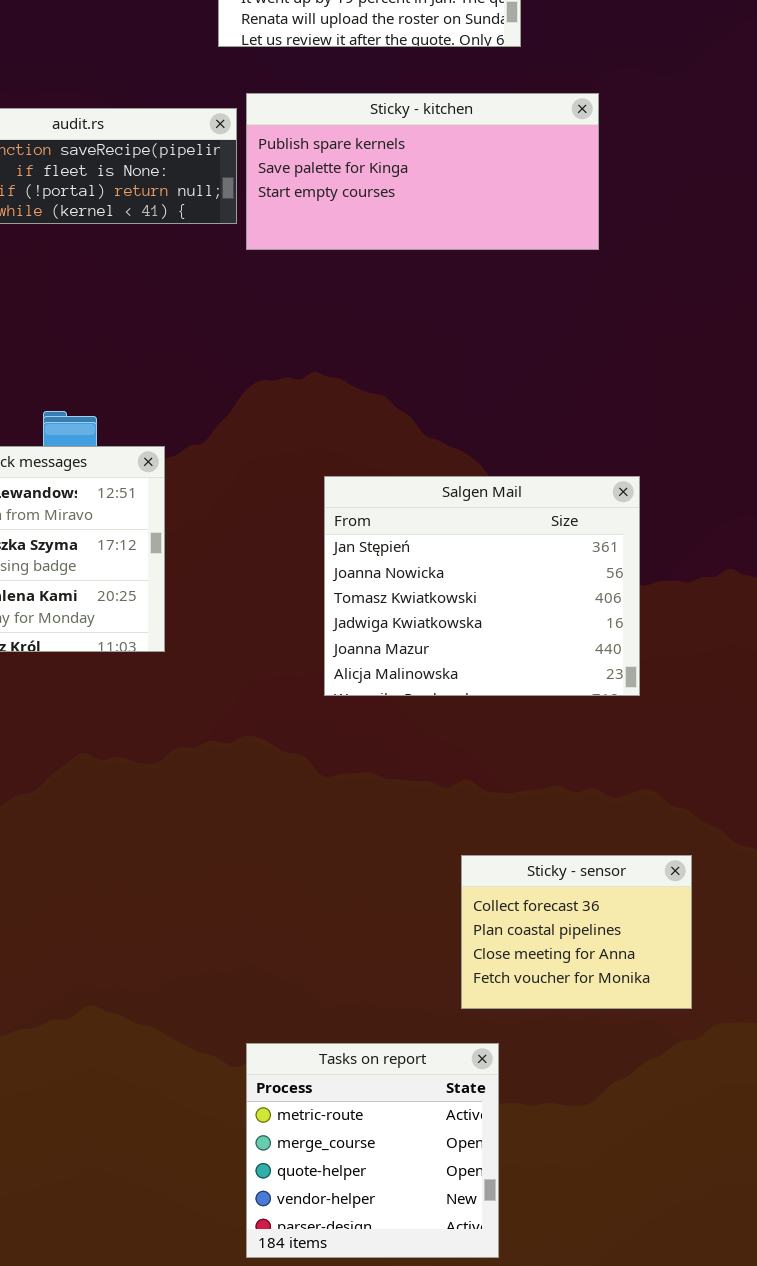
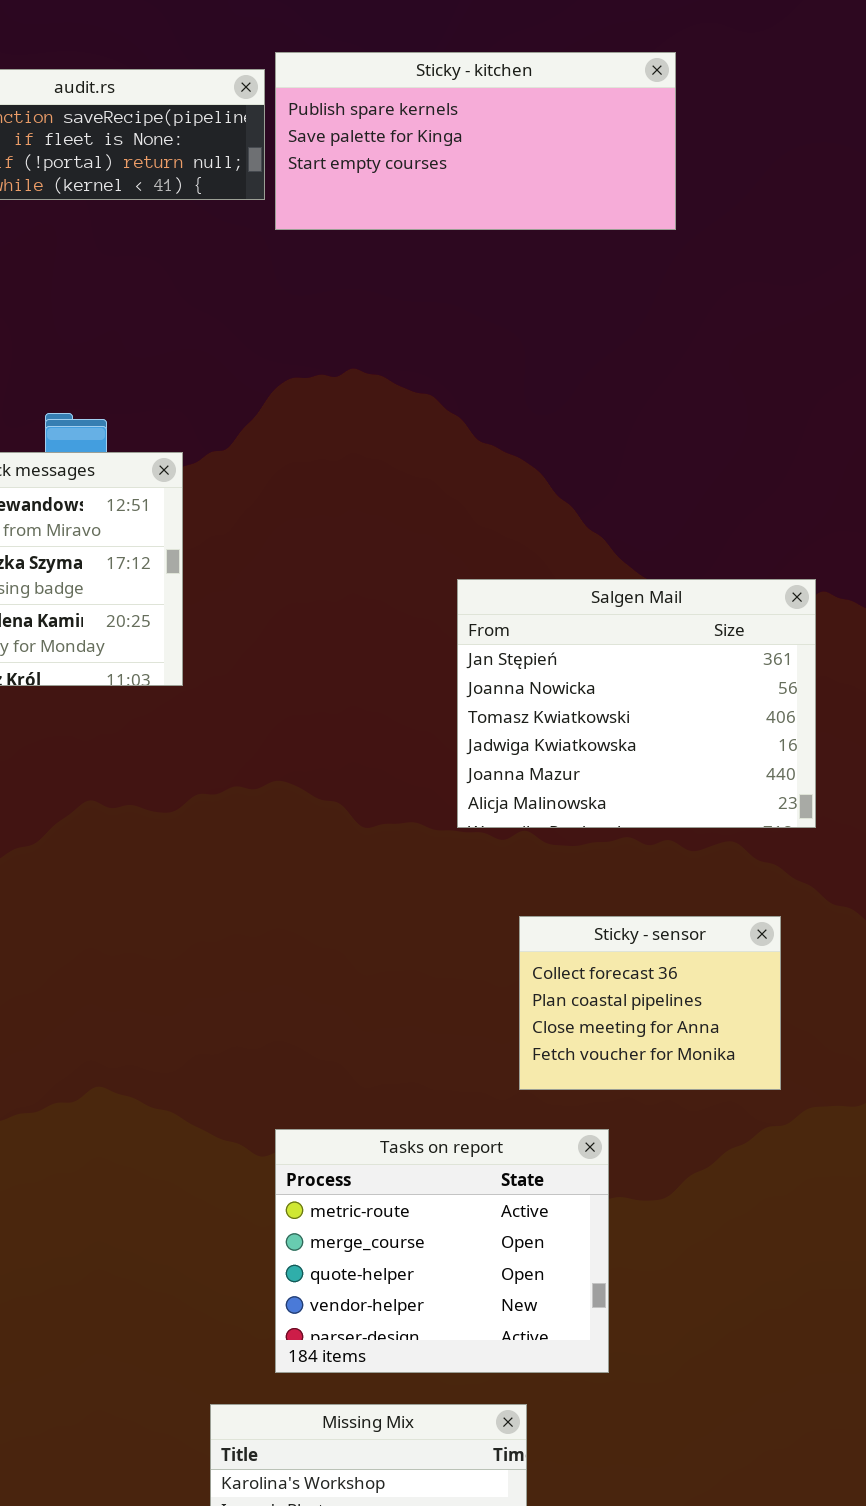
Salgen Mail: [324,476,640,696] -> [457,579,816,828], moved
Tasks on report: [246,1043,499,1258] -> [275,1129,609,1373], resized

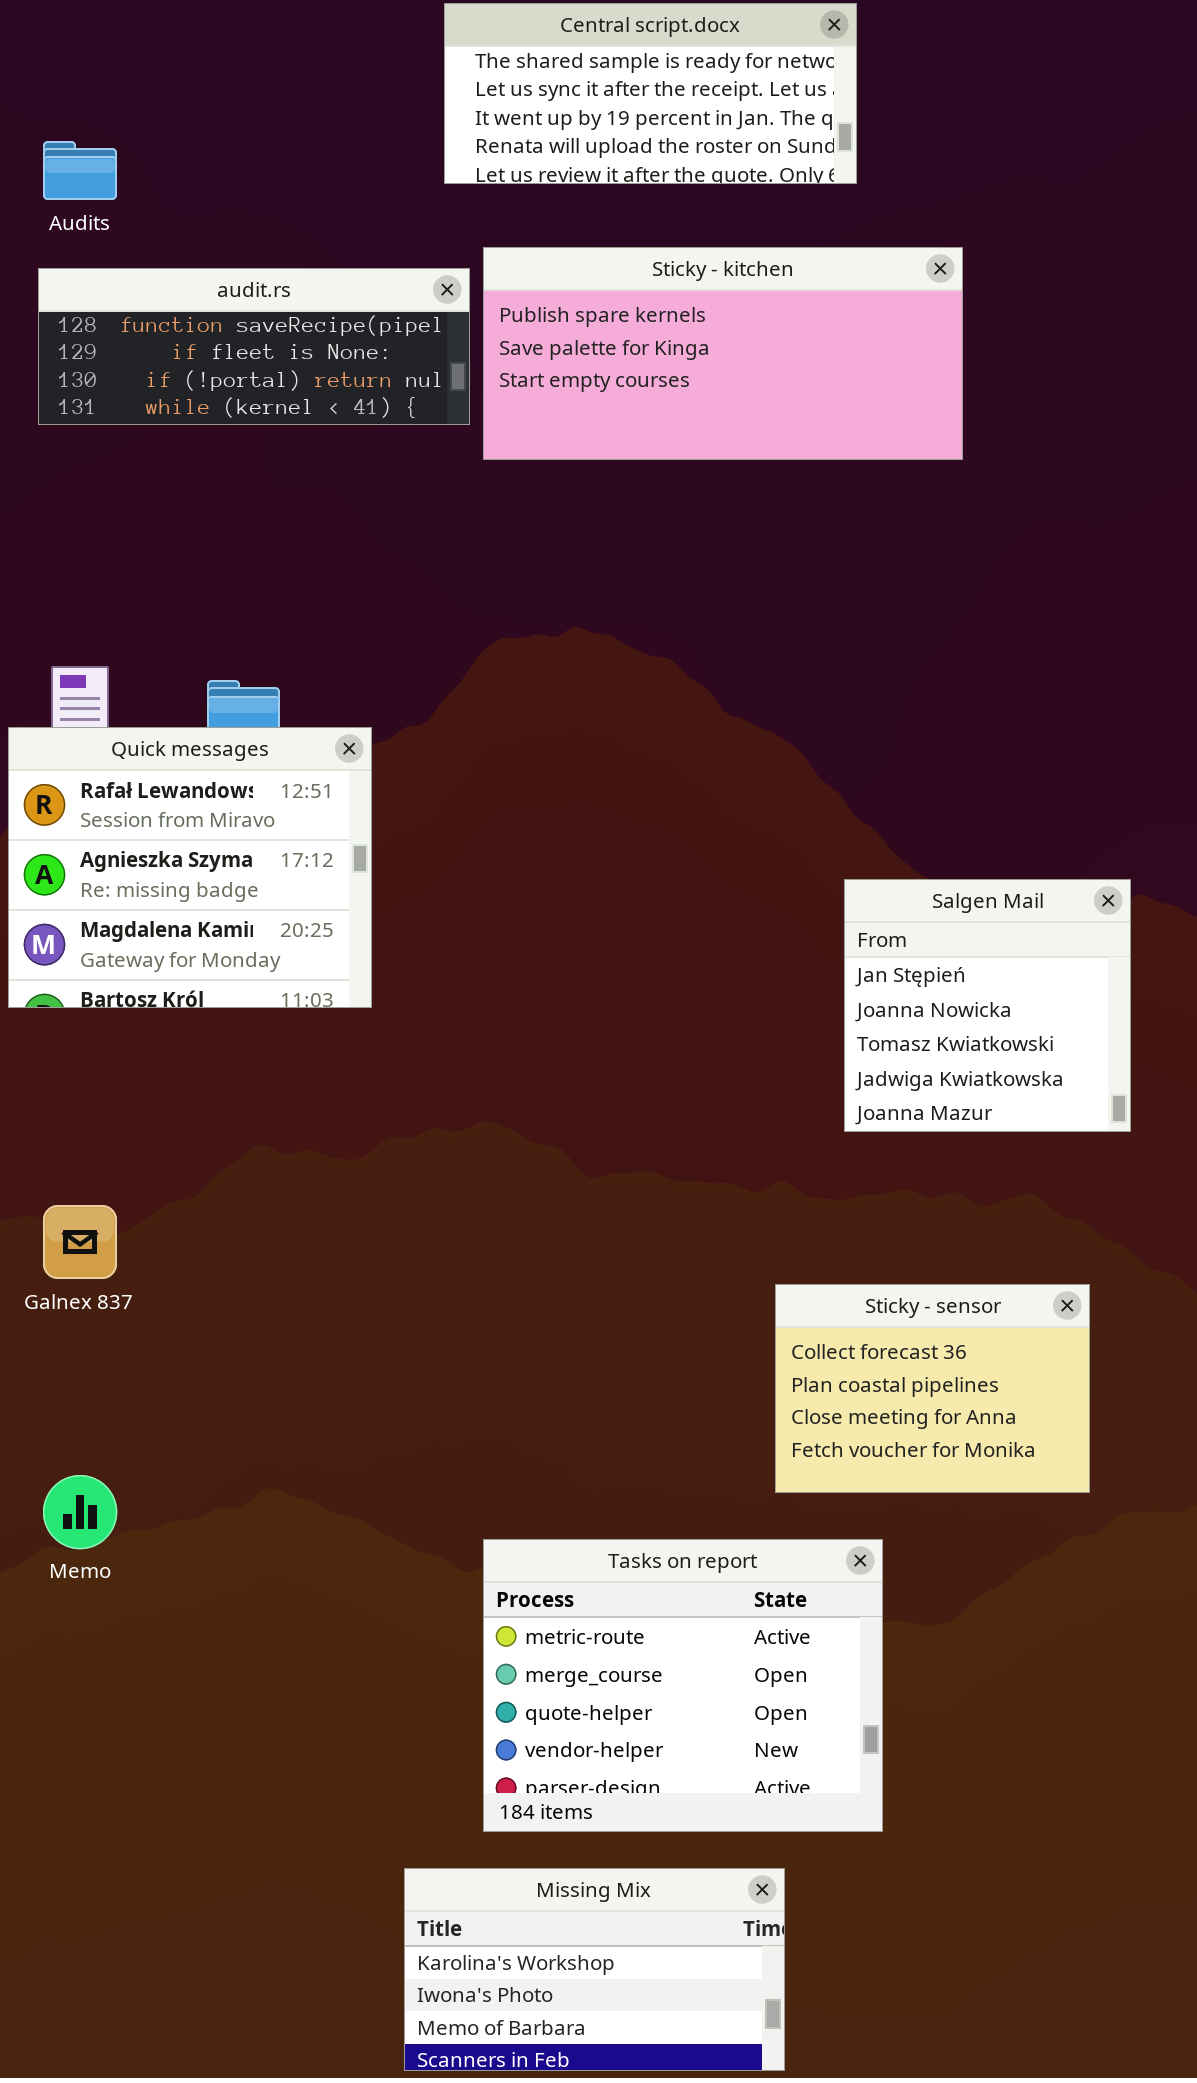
Salgen Mail: [457,579,816,828] -> [844,879,1131,1132], resized

